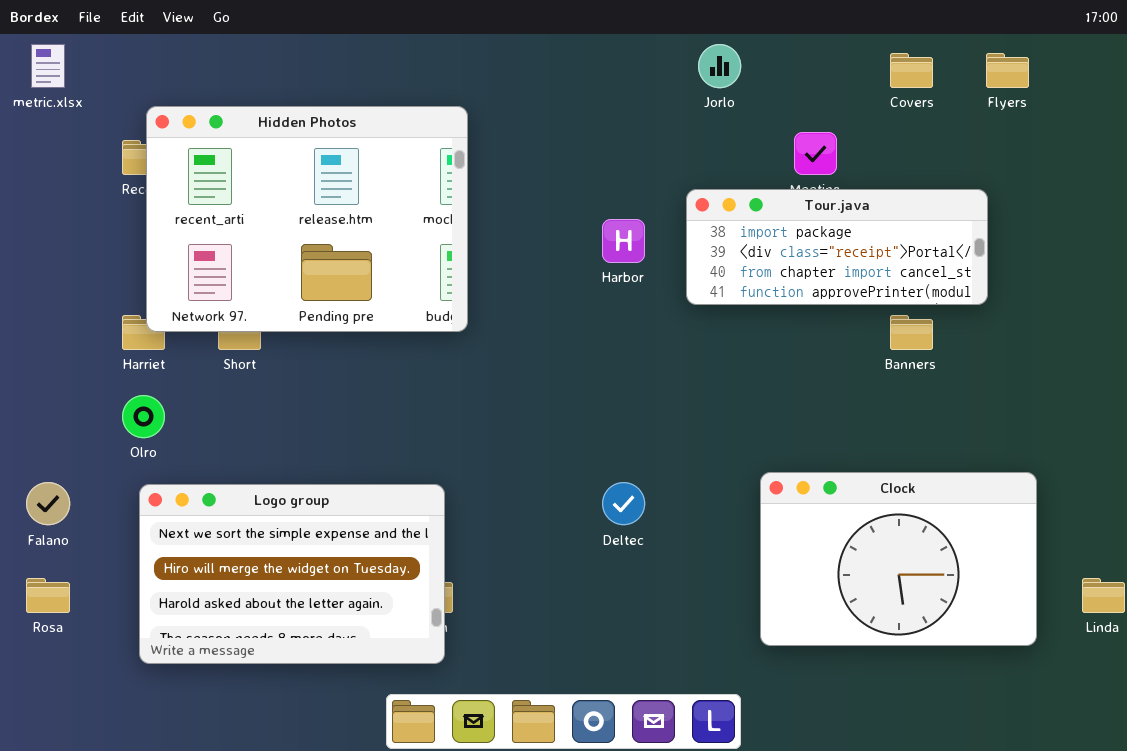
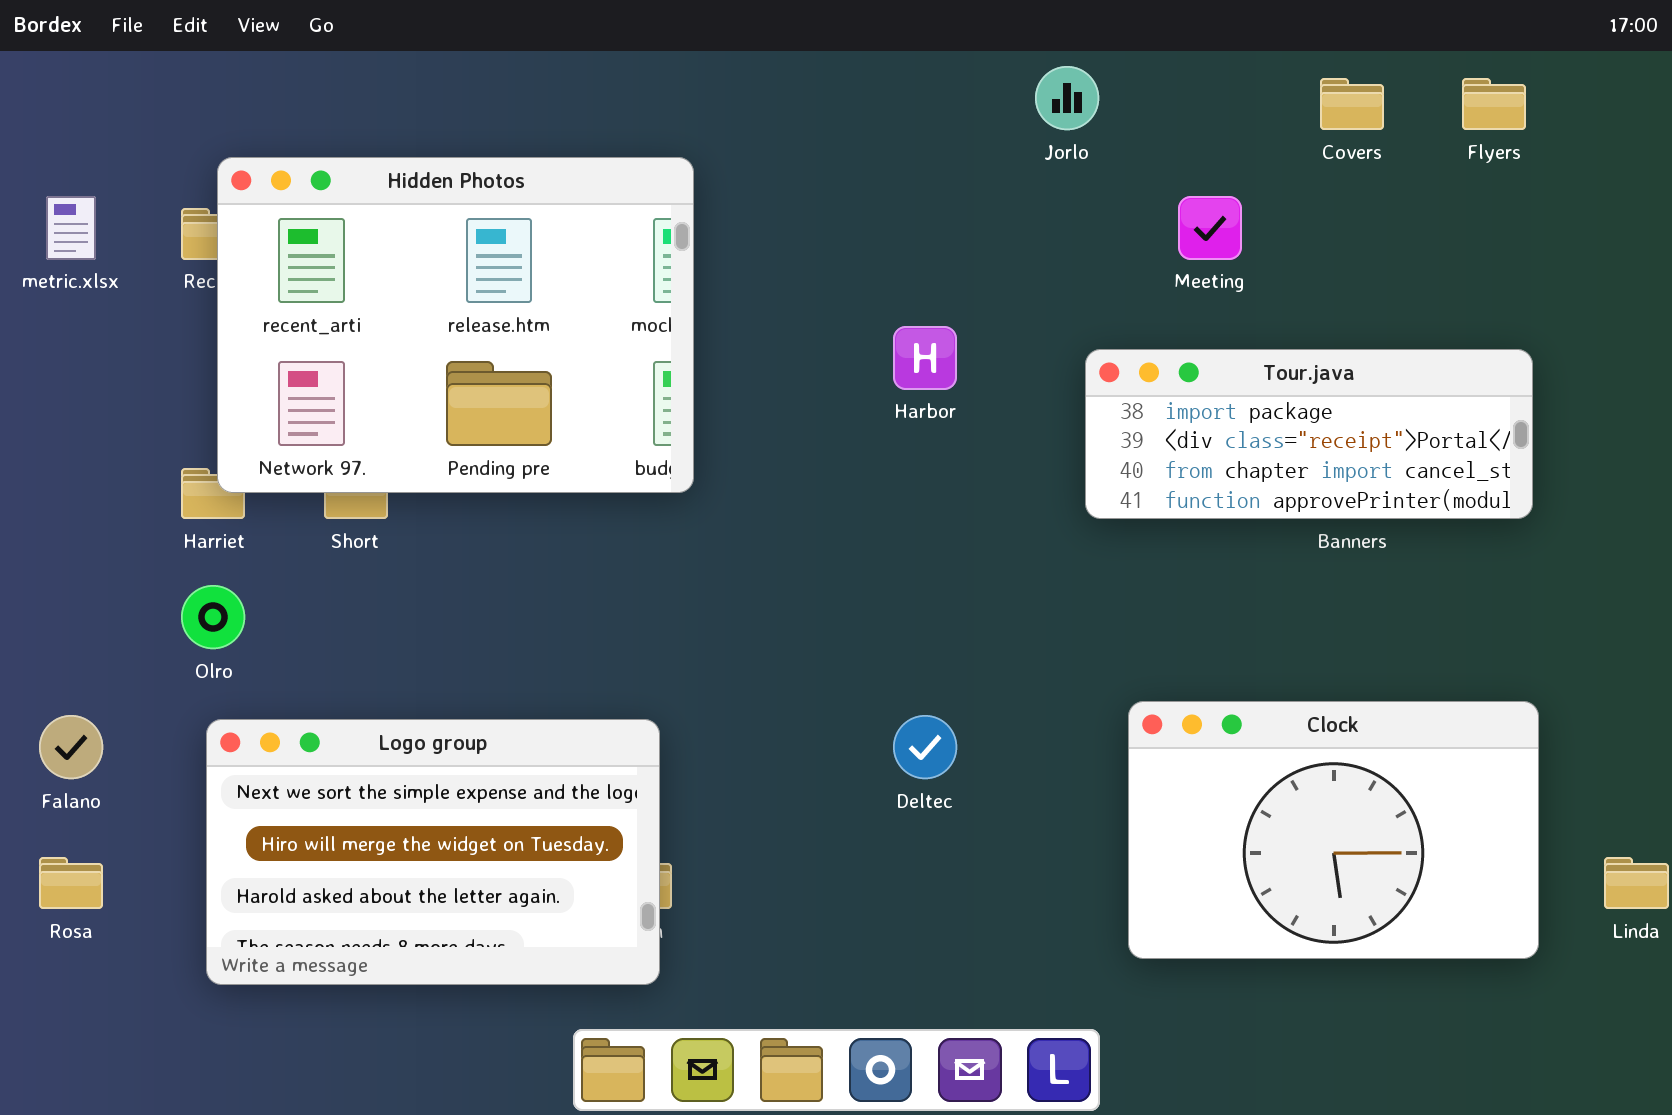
metric.xlsx: [31,44,65,88] -> [46,196,96,260], moved
Tour.java: [686,189,988,305] -> [1085,349,1533,519], moved

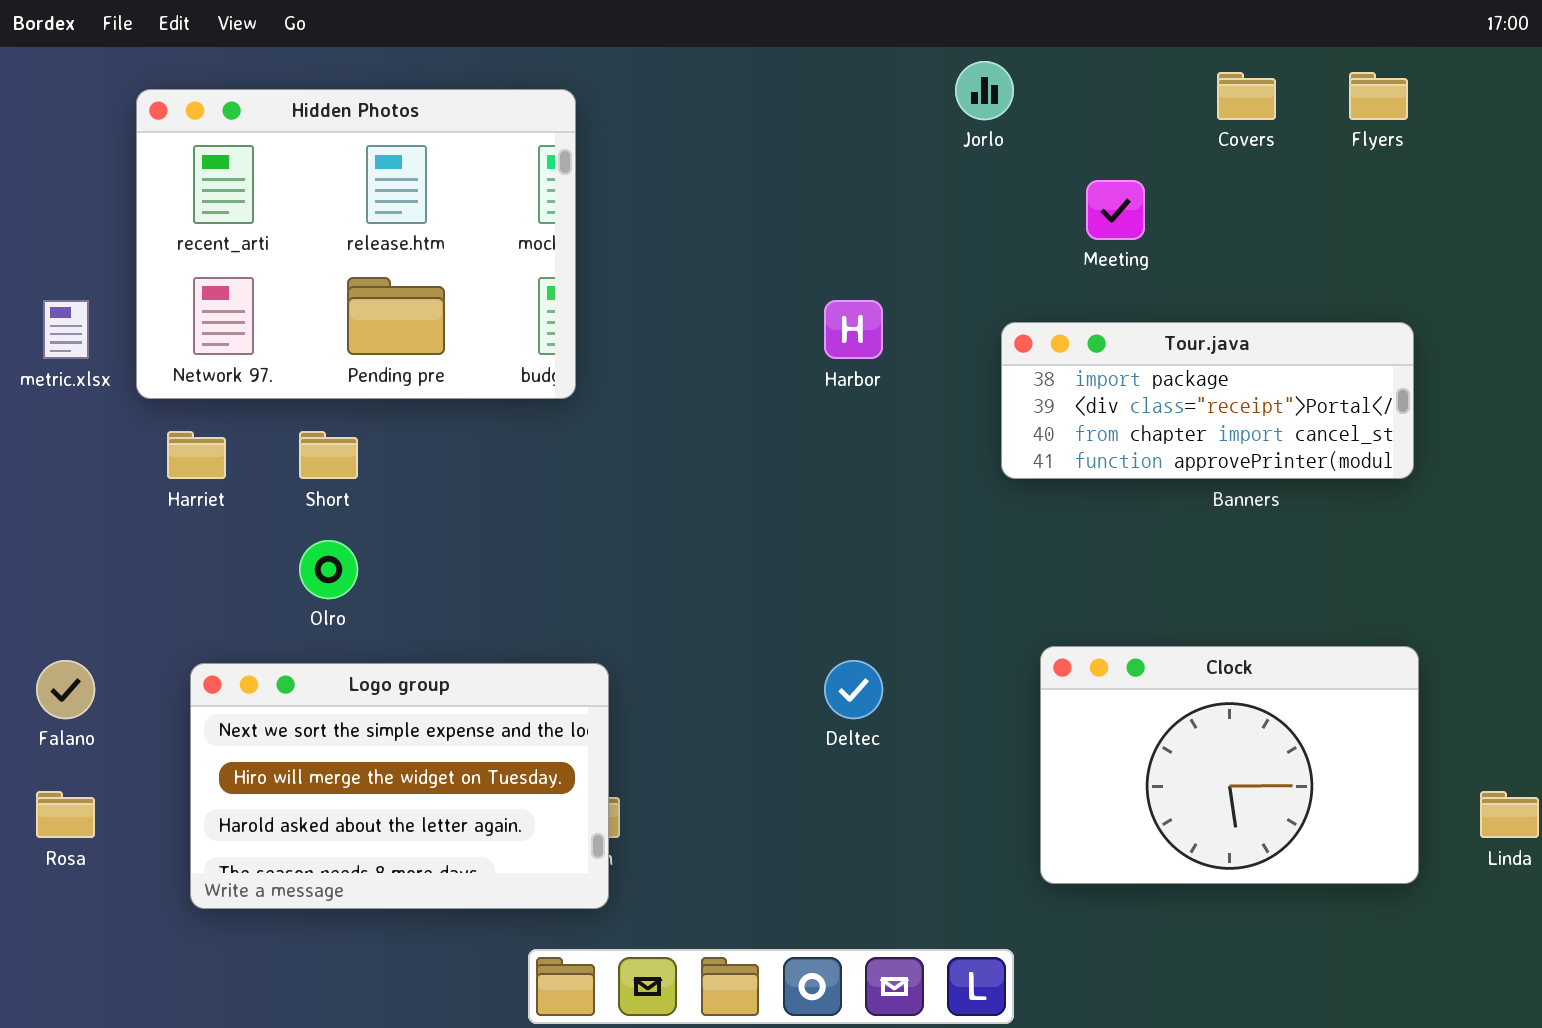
Hidden Photos: [217,157,694,493] -> [136,89,576,399], moved
metric.xlsx: [46,196,96,260] -> [43,300,89,359], moved
Olro: [181,585,245,649] -> [299,540,358,599], moved

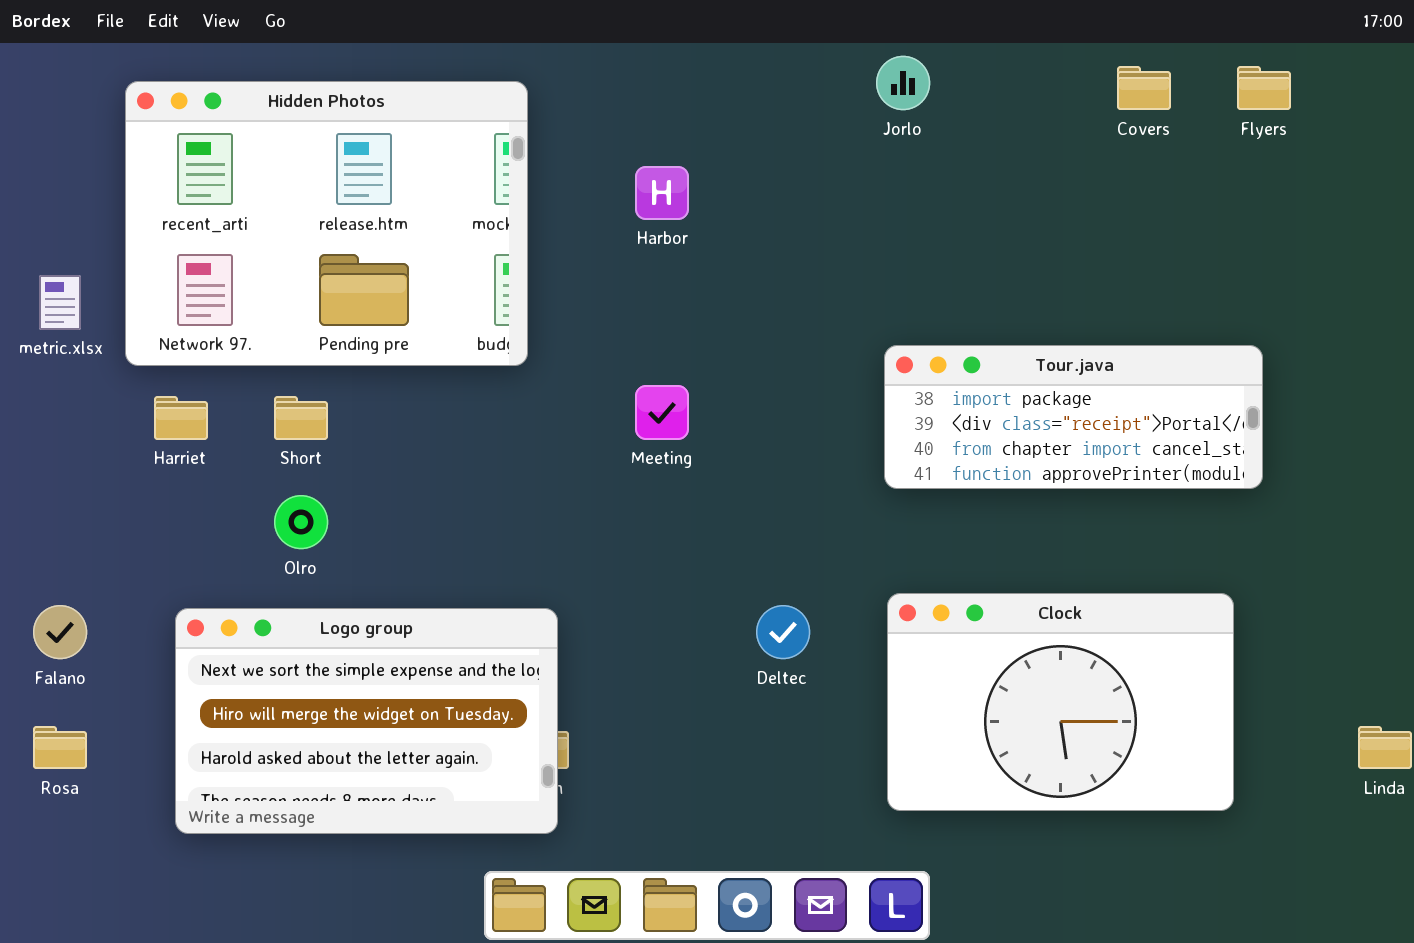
Meeting: [1086,180,1145,240] -> [635,385,689,440], moved
Harbor: [824,300,883,359] -> [635,166,689,220], moved
Tour.java: [1001,322,1414,479] -> [884,345,1263,489], moved
Clock: [1040,646,1419,884] -> [887,593,1234,811], moved

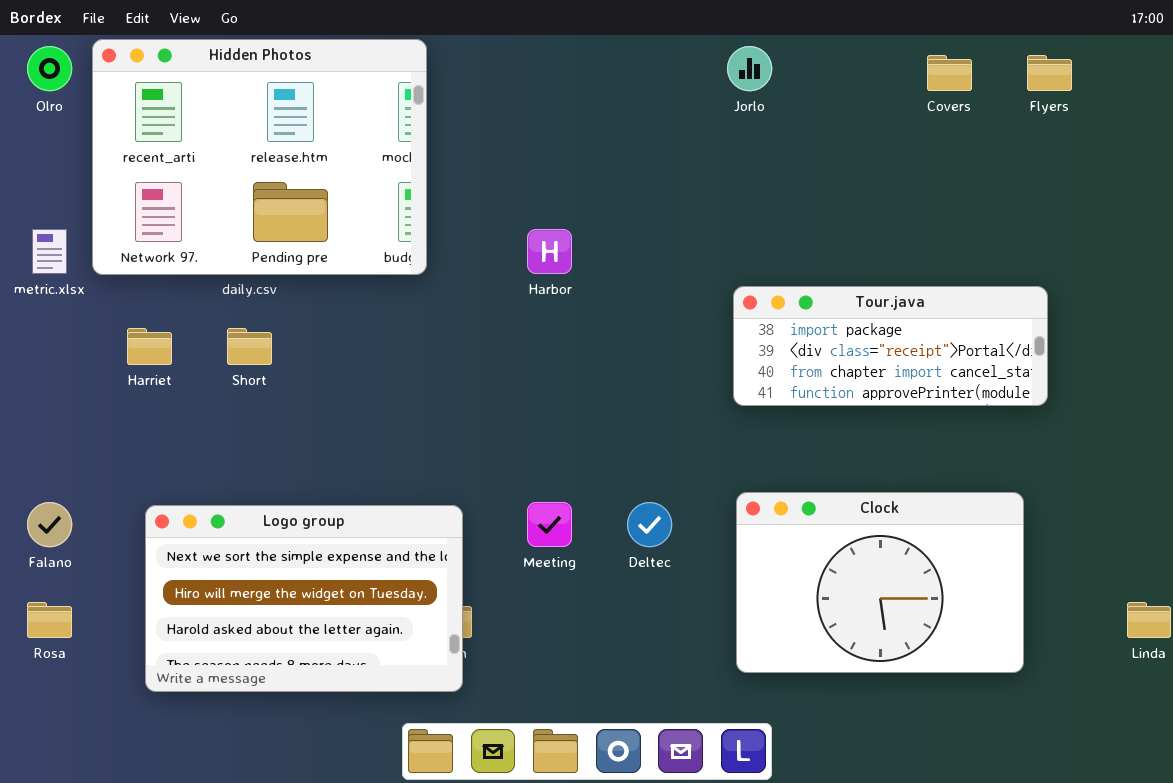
Hidden Photos: [125,81,528,366] -> [92,39,427,275], moved
Harbor: [635,166,689,220] -> [527,229,572,274], moved
Meeting: [635,385,689,440] -> [527,502,572,547], moved
Olro: [274,495,328,549] -> [27,46,72,91], moved

